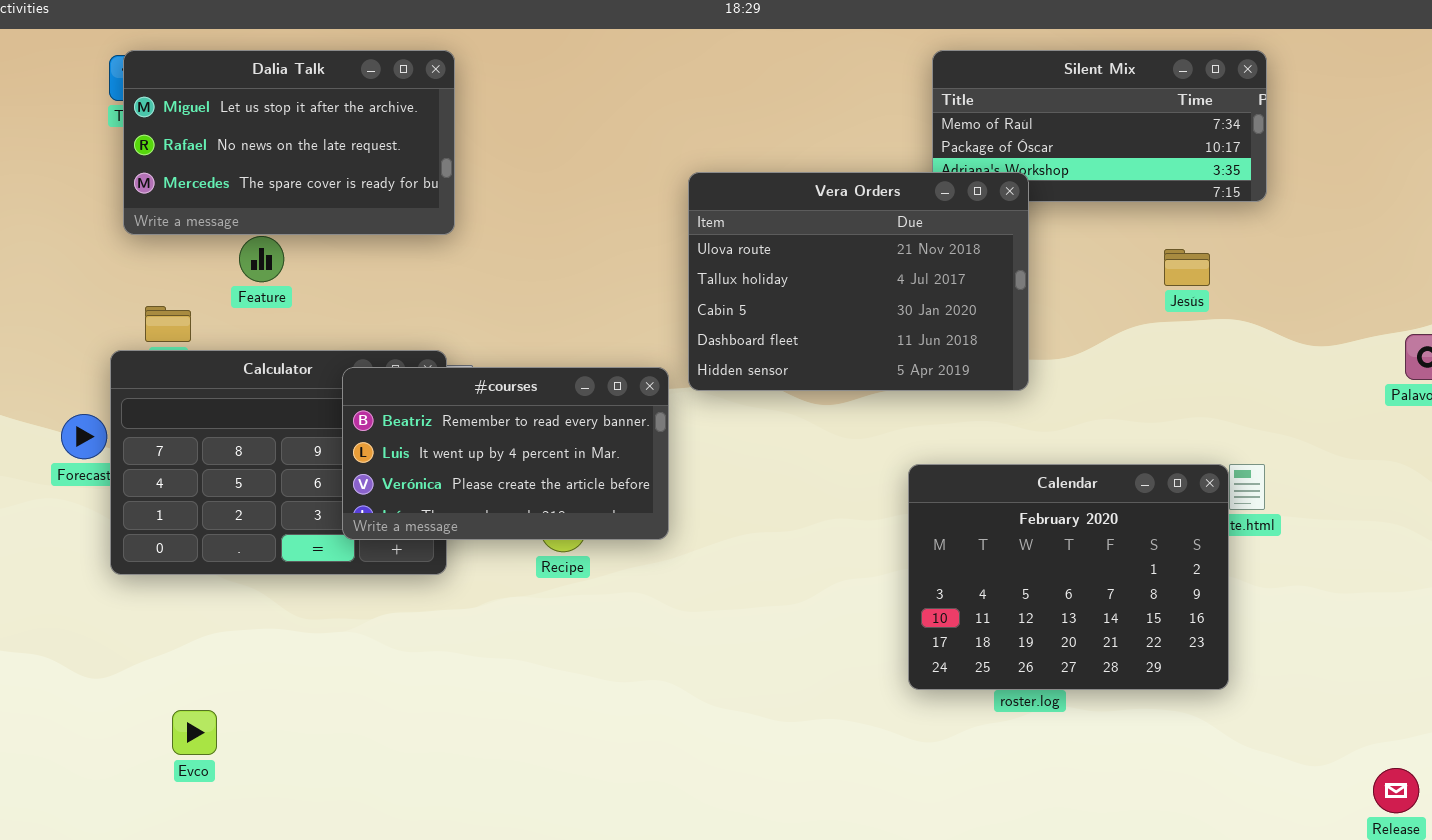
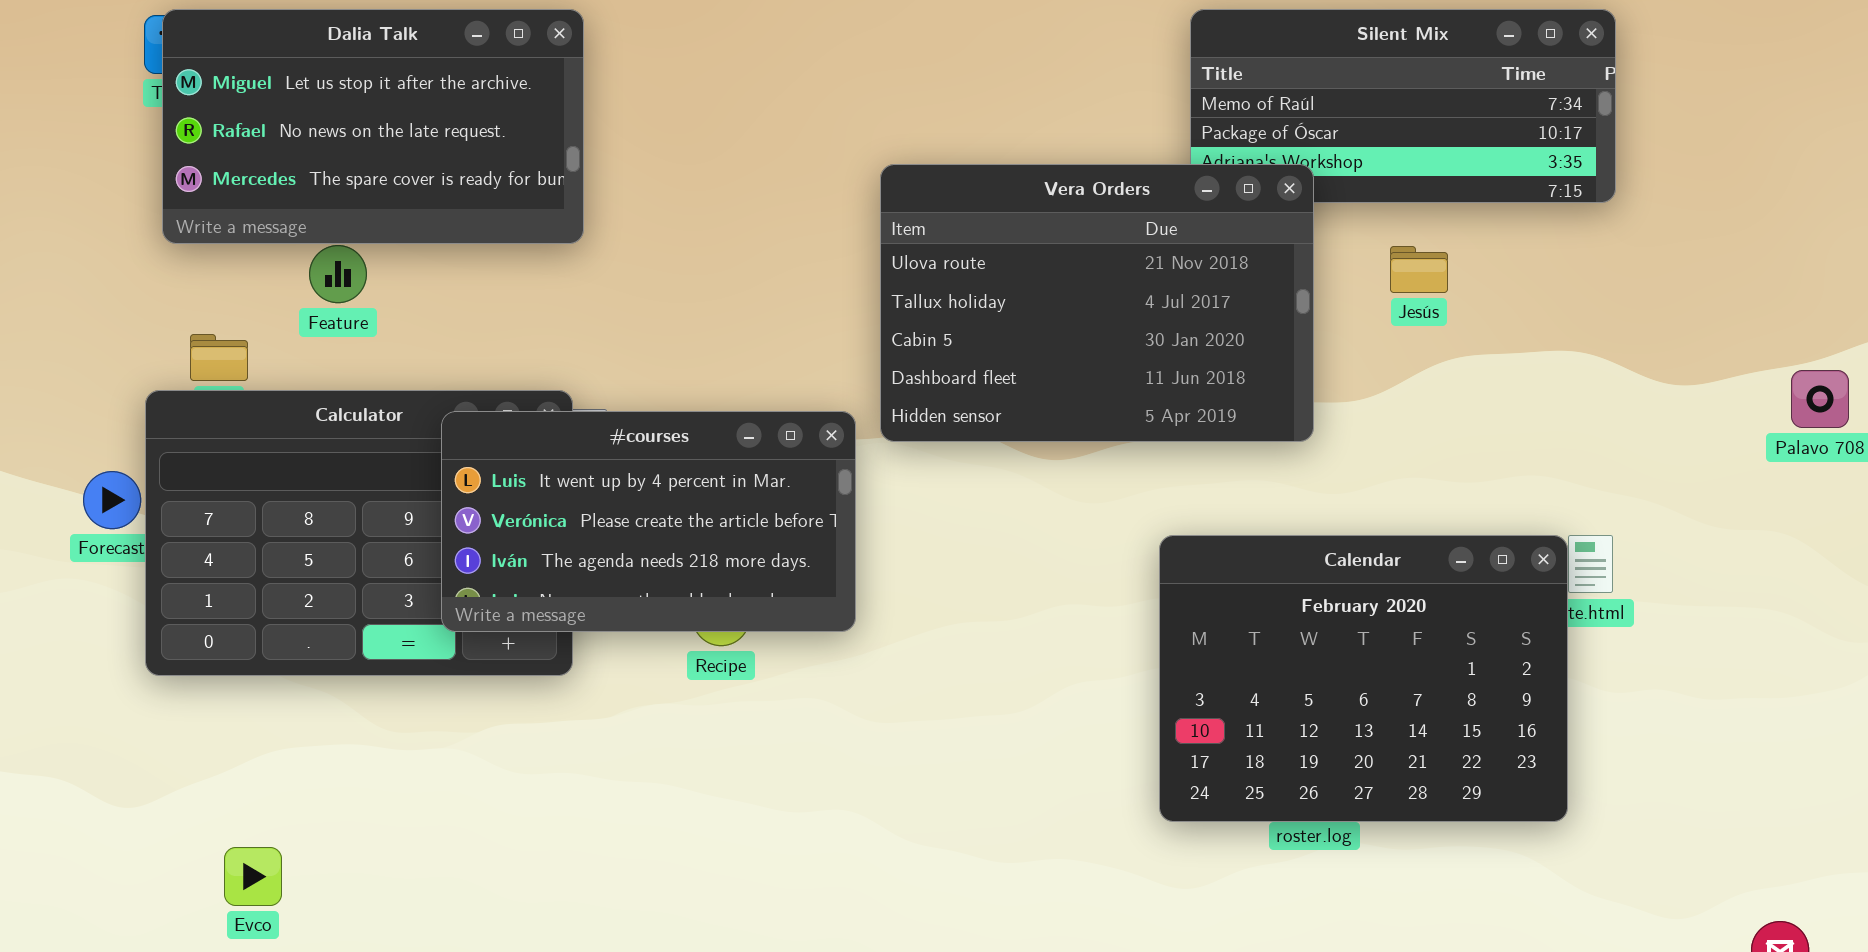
Jesús: [1164,249,1210,286] -> [1390,246,1448,293], moved
#courses: [342,367,669,540] -> [441,411,856,632], scrolled down 1 row

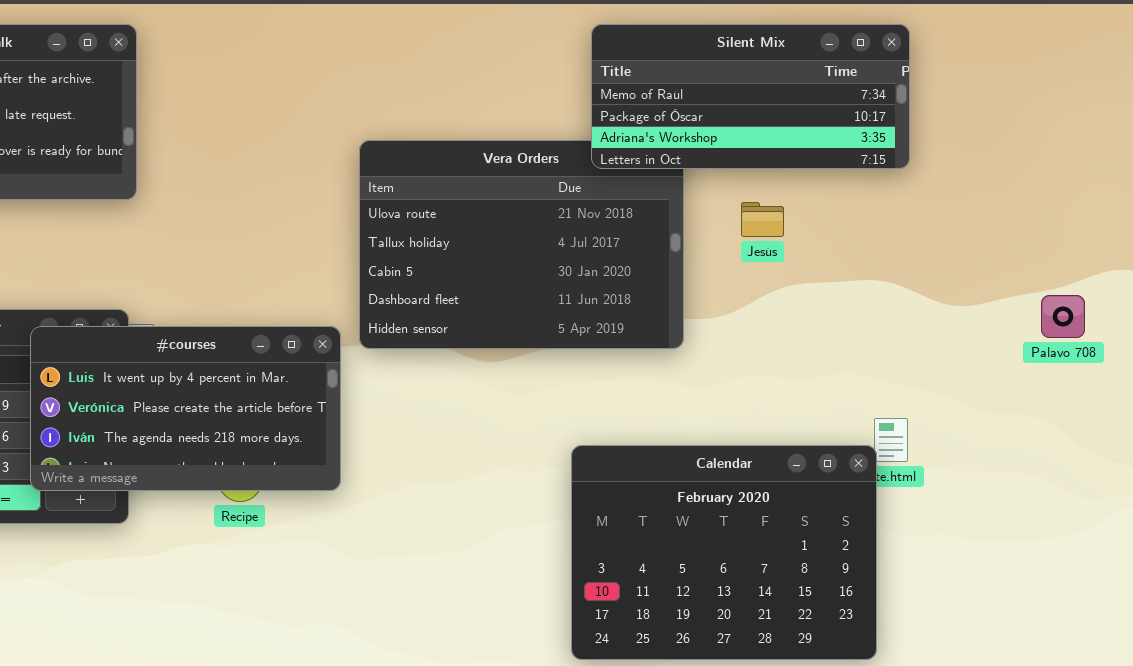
Silent Mix: [1190,9,1616,203] -> [591,24,910,169], raised
Calendar: [1159,535,1568,822] -> [571,445,877,660], moved

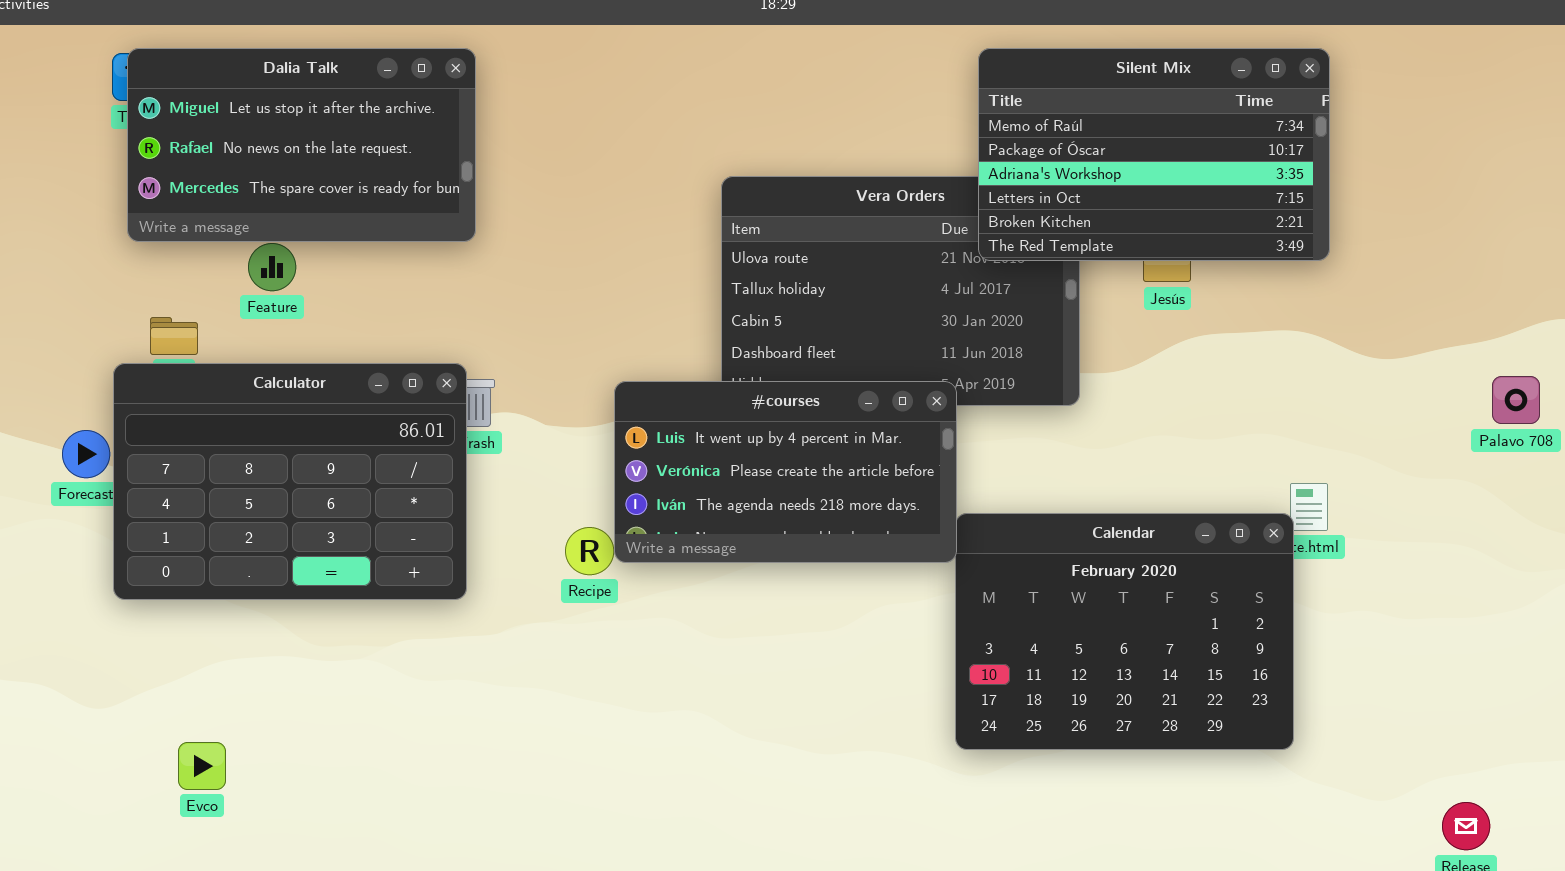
Silent Mix: [591,24,910,169] -> [978,48,1330,261], resized
Palavo 708: [1041,295,1085,338] -> [1492,376,1540,424], moved
#courses: [30,326,341,491] -> [614,381,957,563], moved

